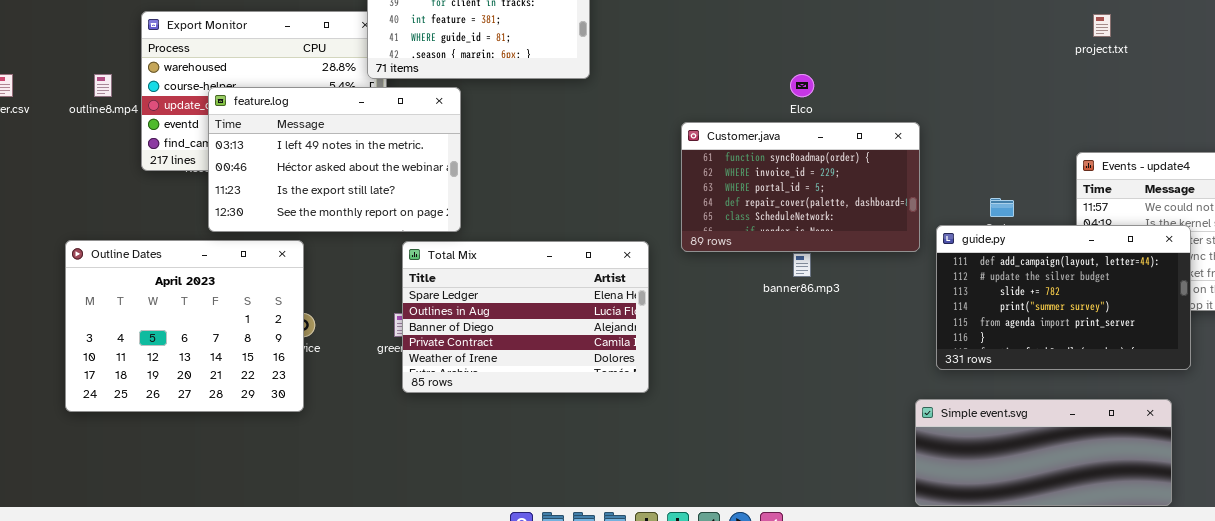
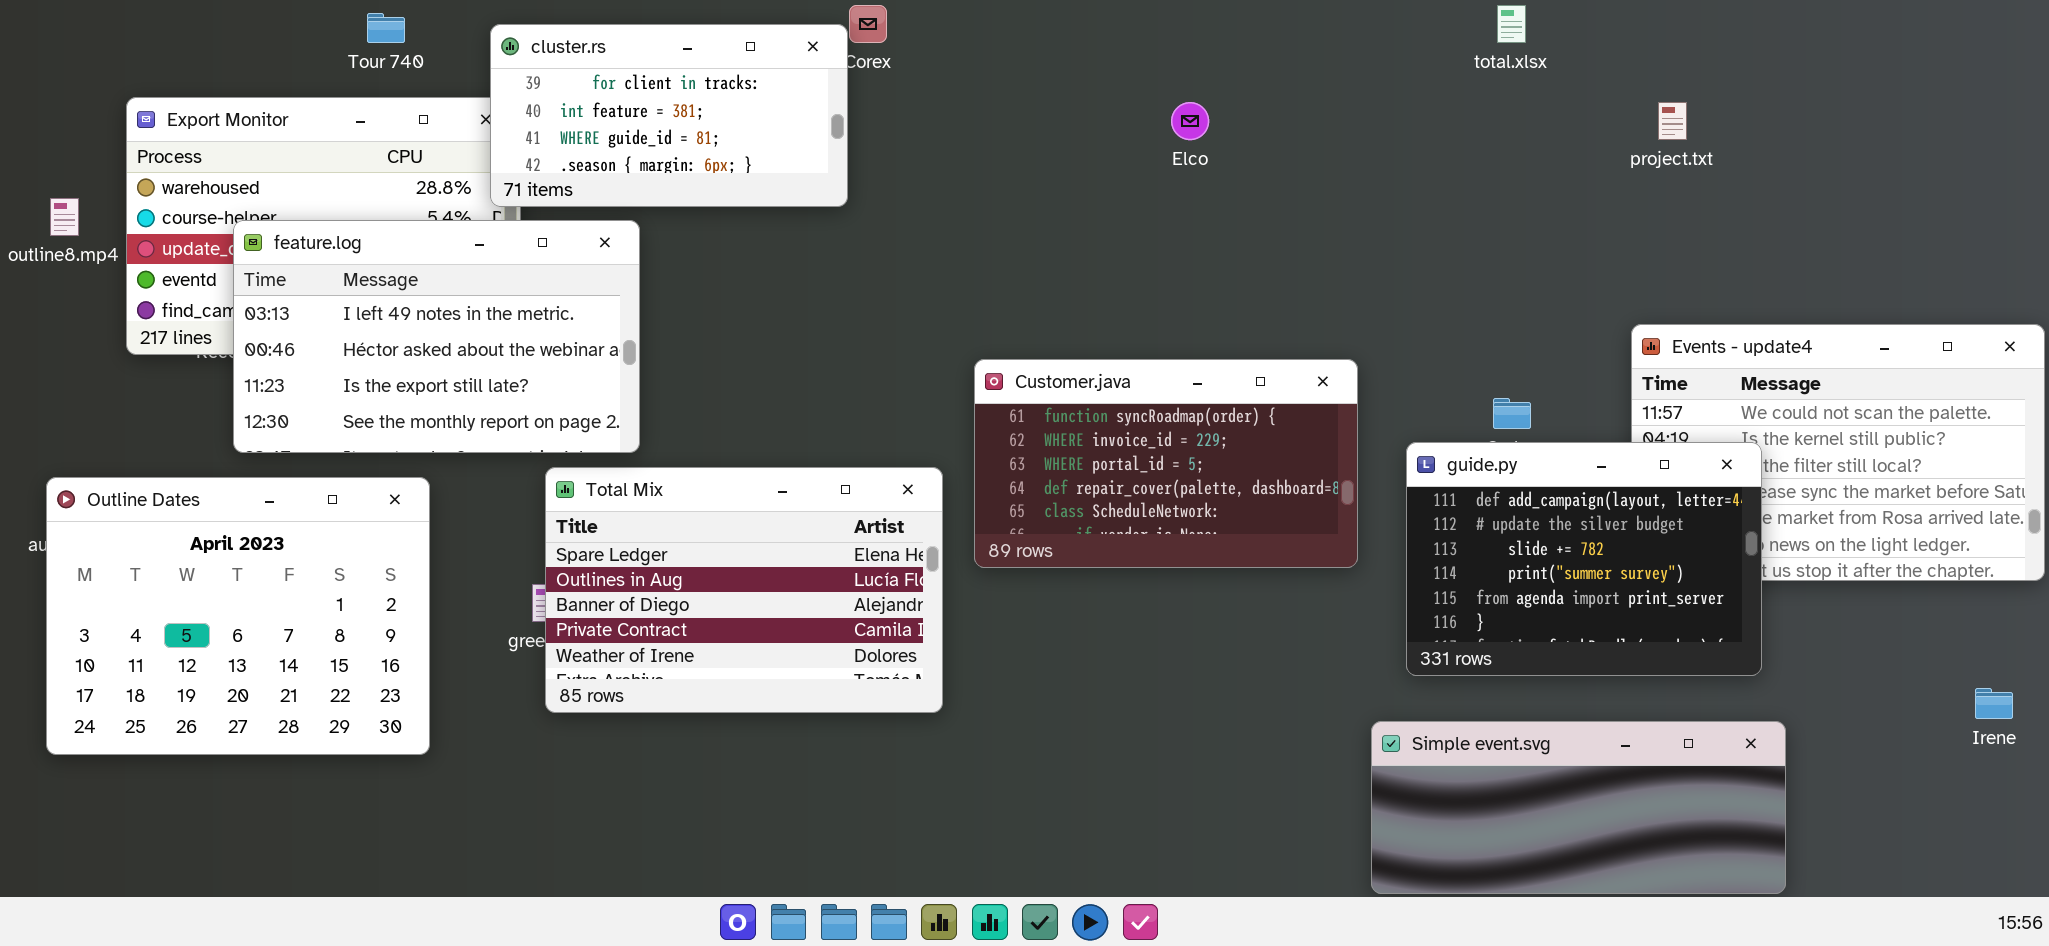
Elco: [790,74,814,97] -> [1171,102,1209,140], moved
Customer.java: [681,122,920,252] -> [974,359,1358,568], moved
guide.py: [936,225,1191,370] -> [1406,442,1762,676], resized
Outline Dates: [65,240,304,412] -> [46,477,430,755], moved

